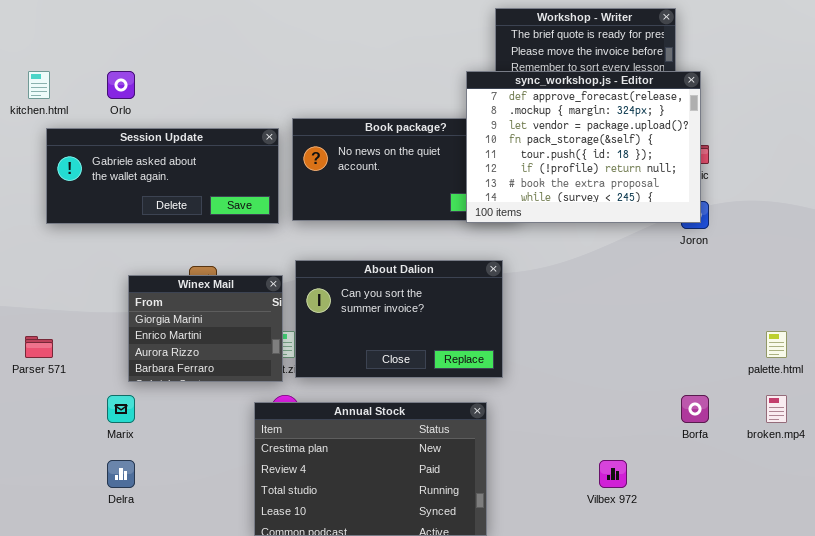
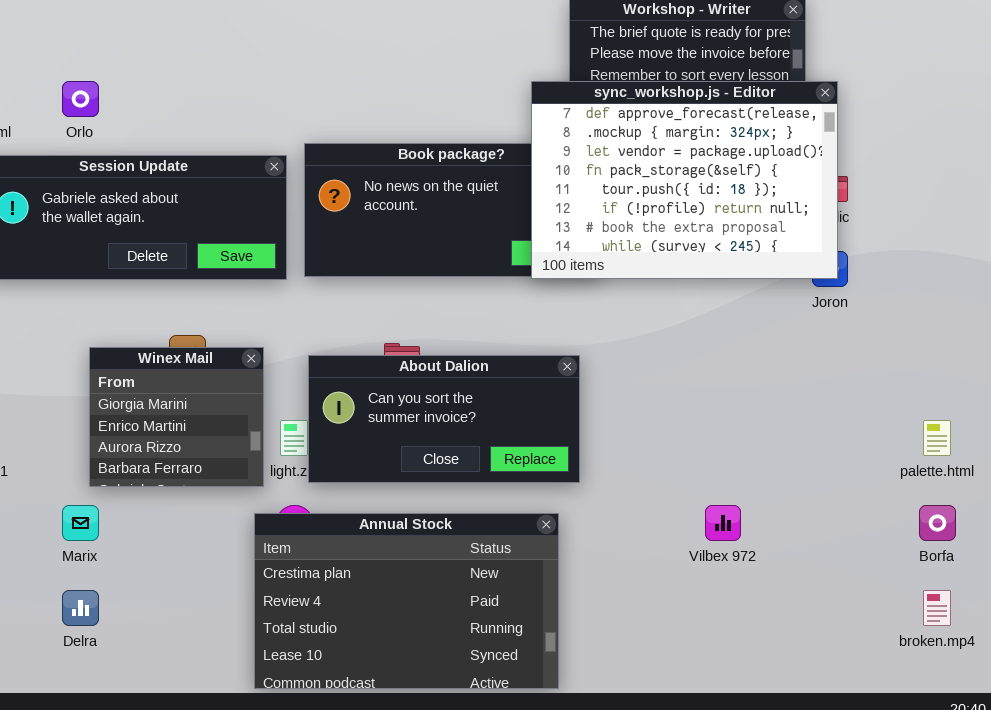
About Dalion: [295,260,503,378] -> [308,355,580,483], resized
Winex Mail: [128,275,283,382] -> [89,347,264,487], resized
Borfa: [681,395,709,423] -> [919,505,956,541], moved
broken.mp4: [766,395,787,423] -> [923,590,951,626], moved
Vilbex 972: [599,460,627,488] -> [705,505,741,541], moved

